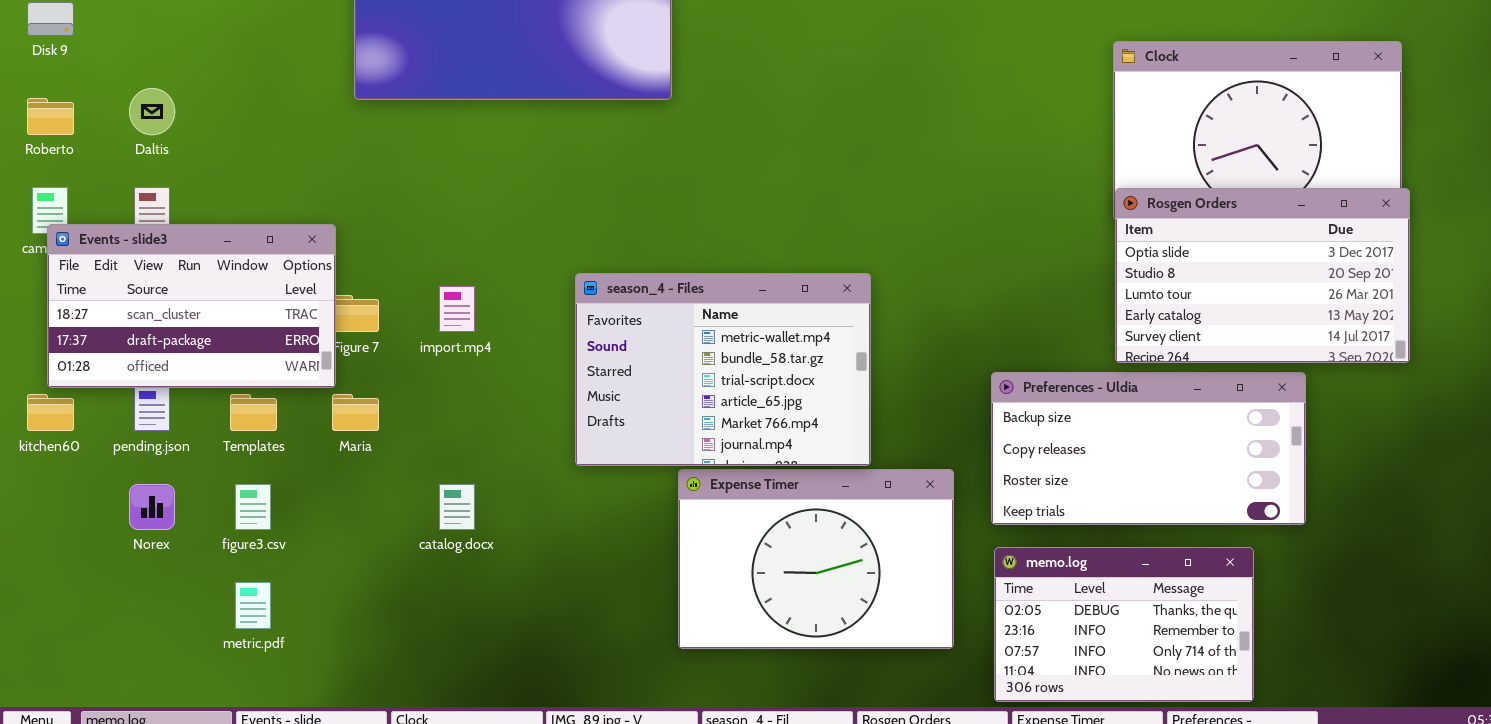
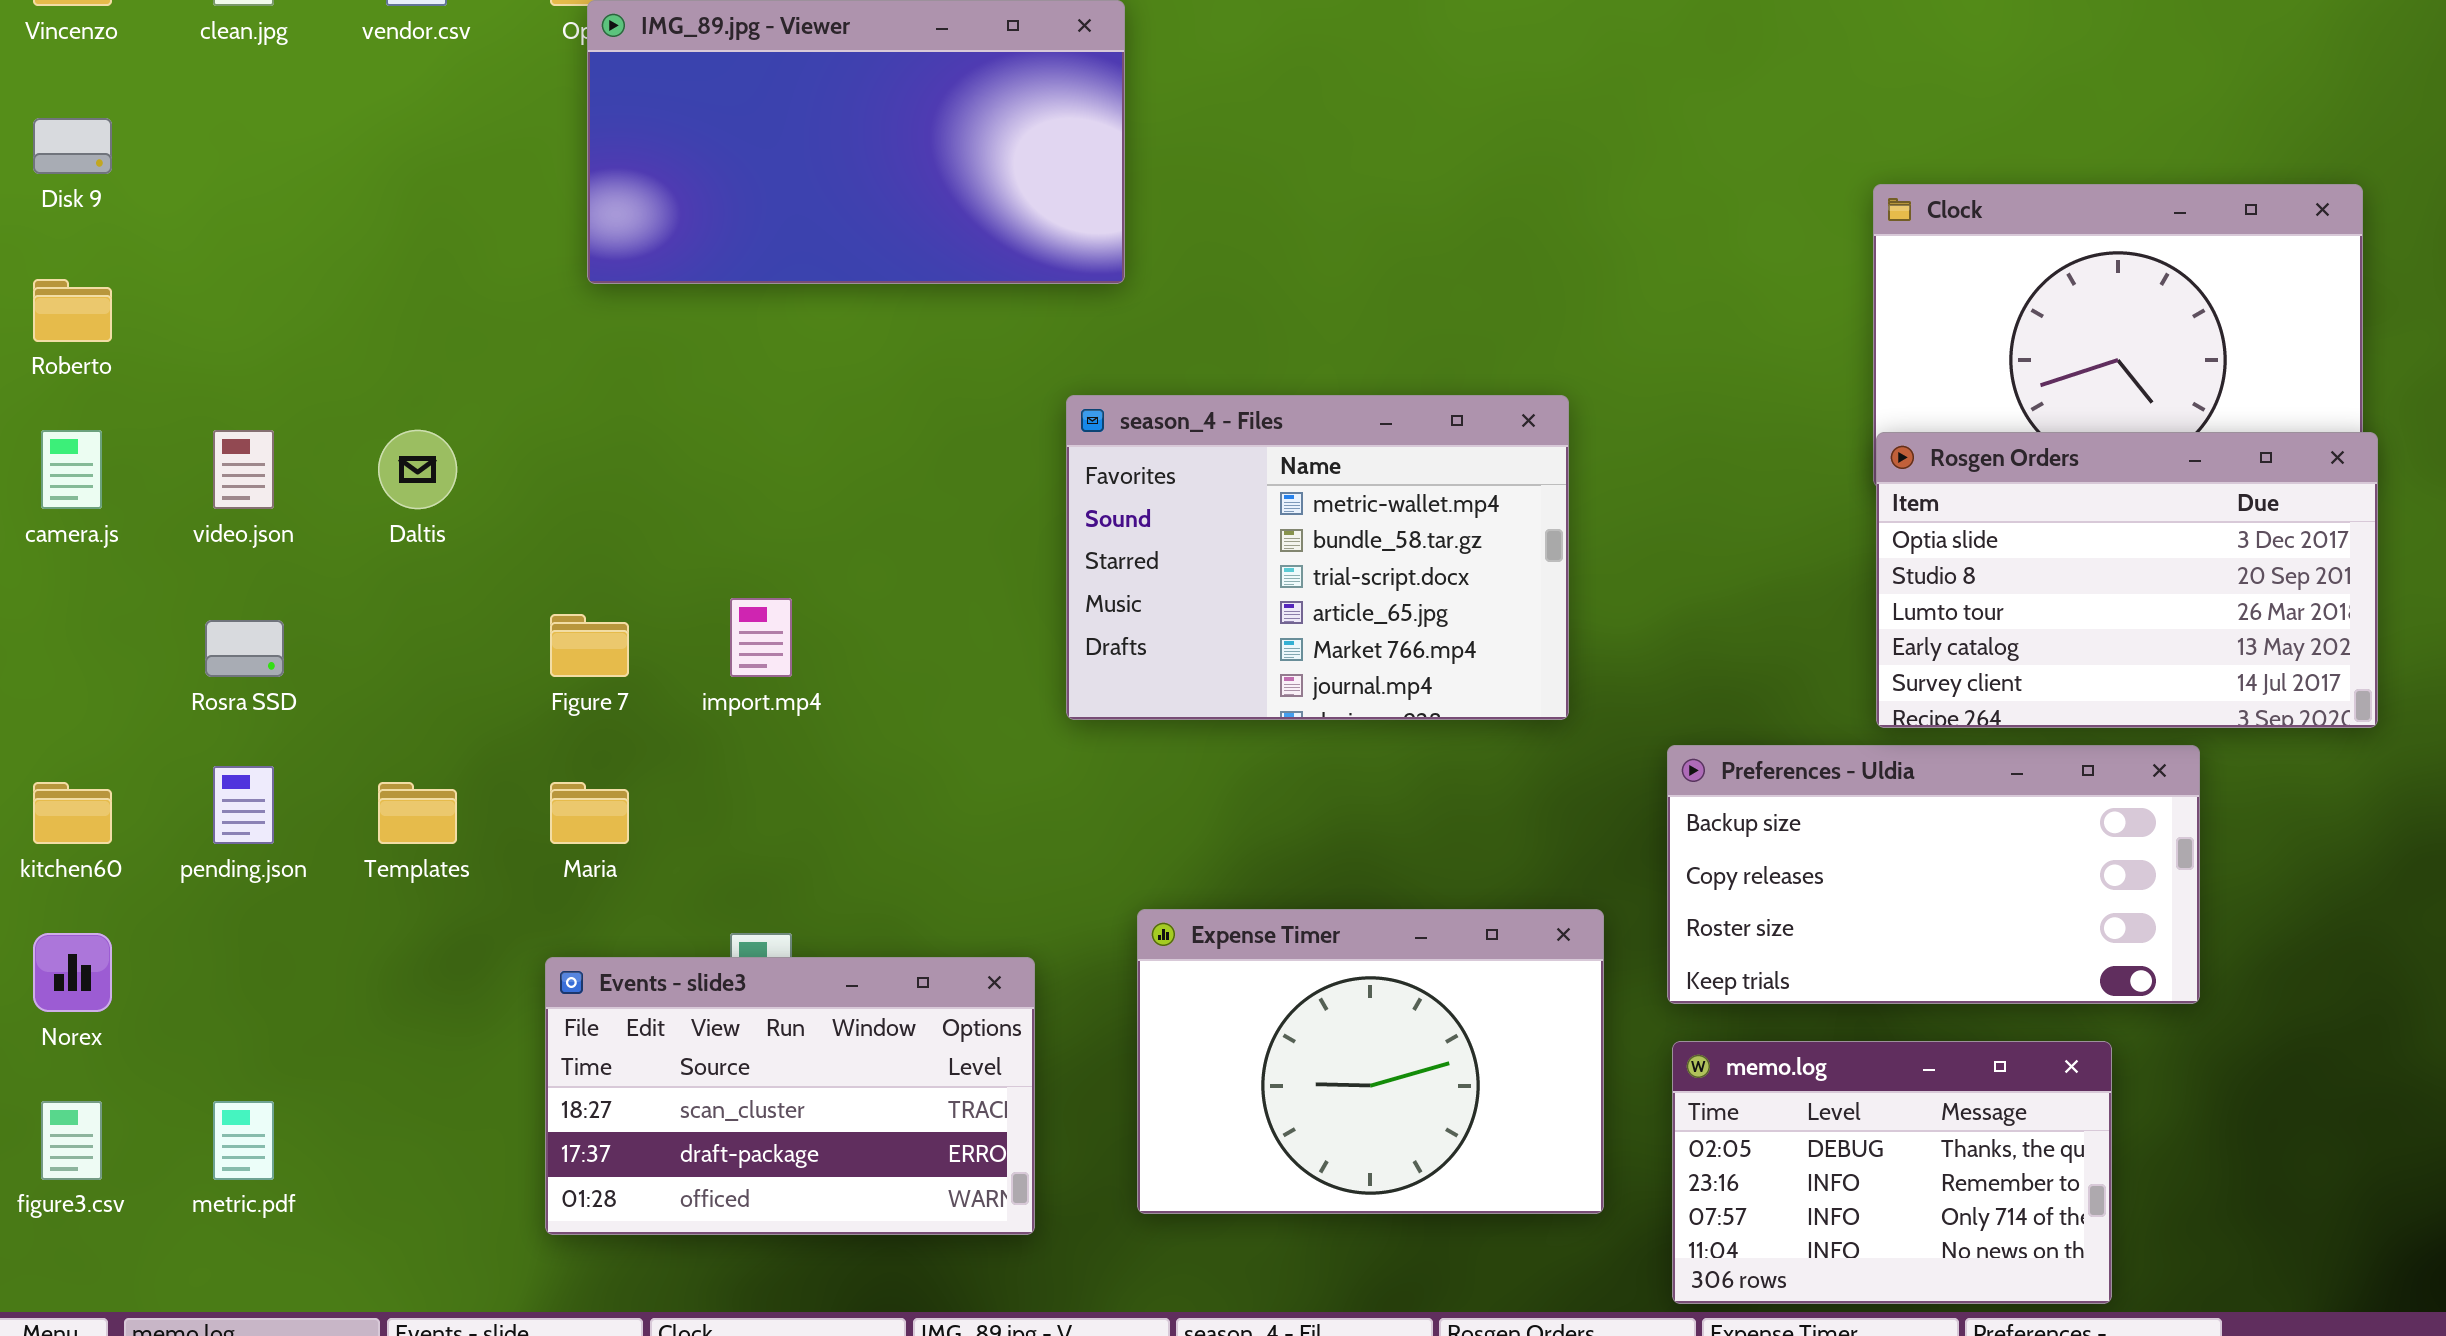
Daltis: [129,88,175,135] -> [378,430,457,509], moved
Events - slide3: [47,224,336,388] -> [545,957,1035,1235], moved
season_4 - Files: [575,273,871,466] -> [1066,395,1569,720], moved
Norex: [129,484,175,530] -> [33,933,112,1012], moved
figure3.csv: [235,484,271,530] -> [41,1101,102,1180], moved
metric.pdf: [235,582,271,629] -> [213,1101,274,1180], moved

